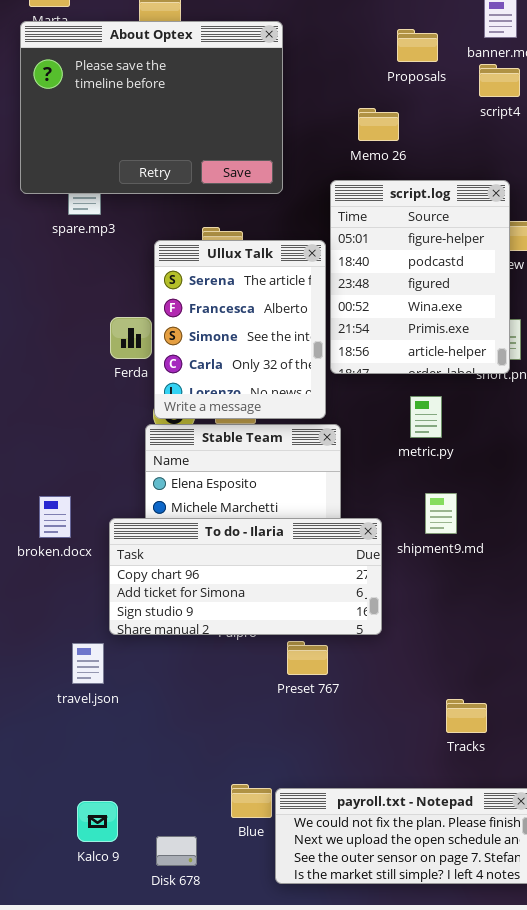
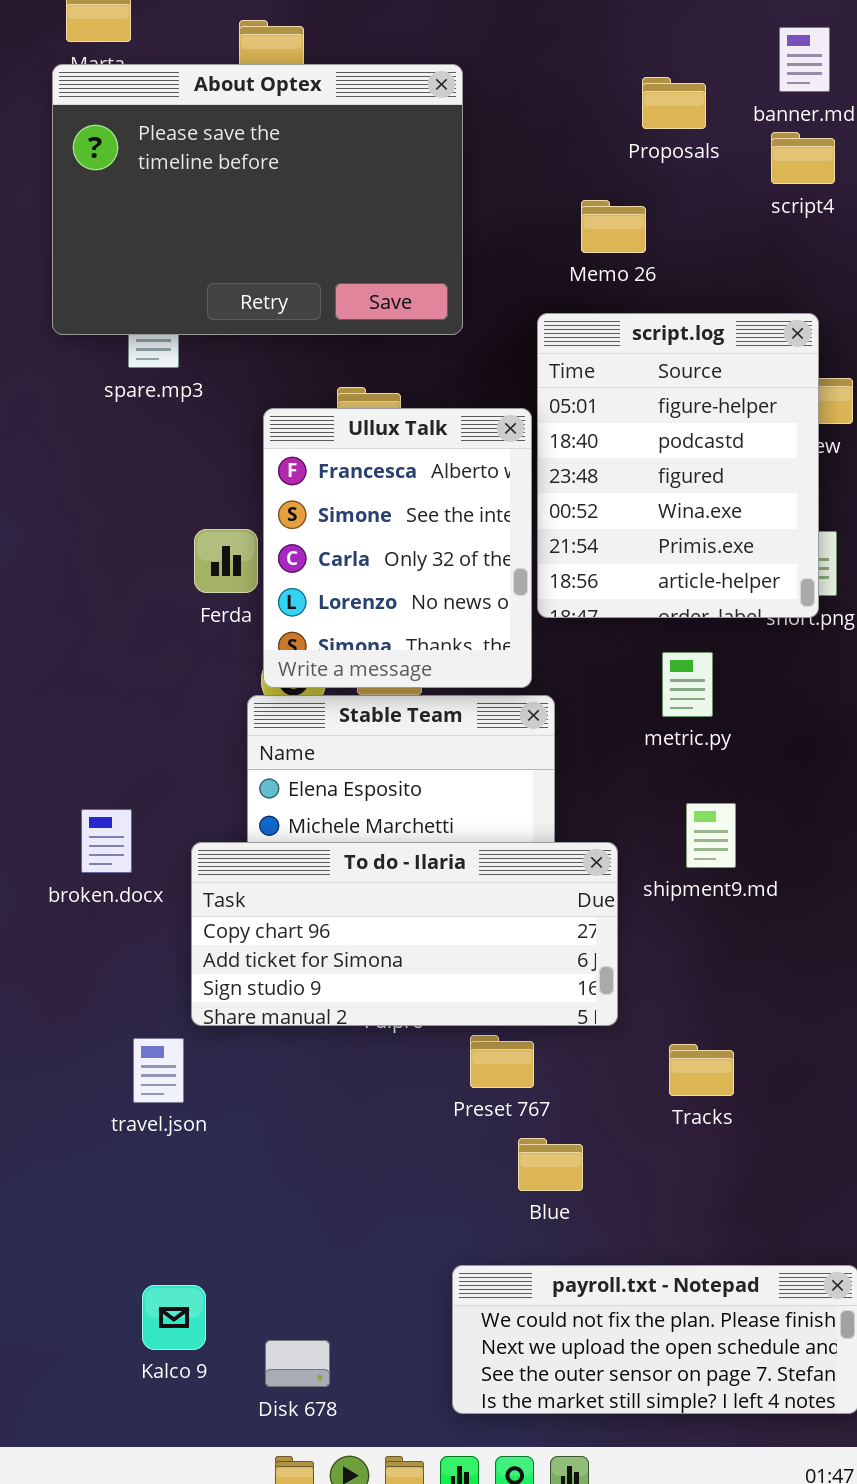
Ullux Talk: [154,240,326,419] -> [263,408,532,688], scrolled down 1 row
Tracks: [446,699,487,733] -> [669,1044,734,1096], moved
Blue: [231,784,272,818] -> [518,1138,583,1191], moved

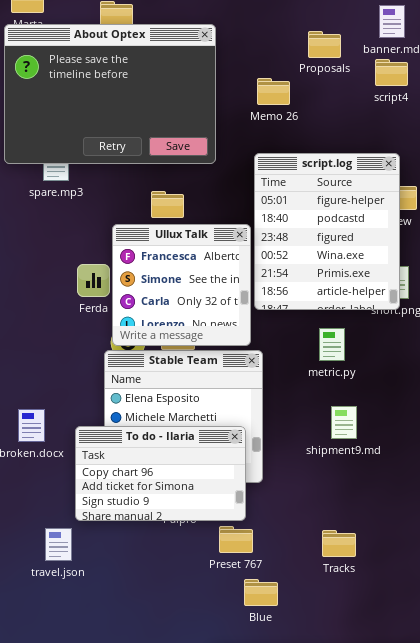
Memo 26: [581,200,646,253] -> [257,78,290,105], moved
Ullux Talk: [263,408,532,688] -> [112,224,251,346], resized
To do - Ilaria: [191,842,618,1026] -> [75,426,246,521], resized

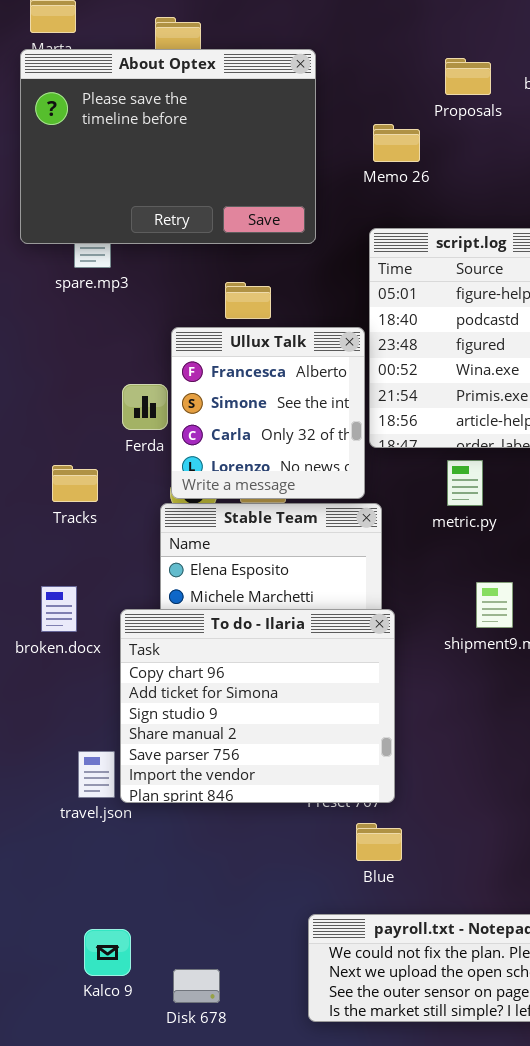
metric.py: [319,328,345,361] -> [447,460,483,506], moved
To do - Ilaria: [75,426,246,521] -> [120,609,395,803], resized
Tracks: [322,530,356,557] -> [52,465,98,502], moved

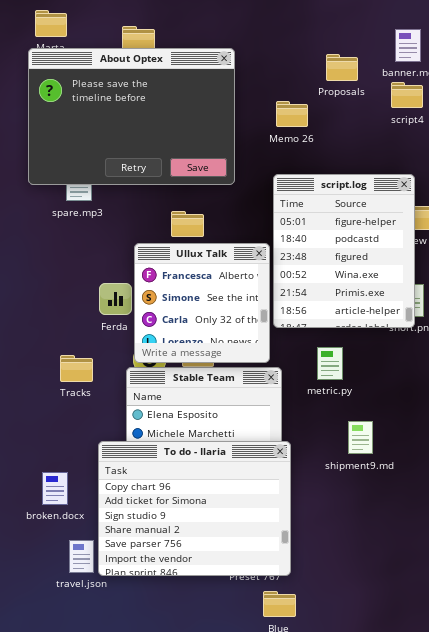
metric.py: [447,460,483,506] -> [317,347,343,380], moved
Tracks: [52,465,98,502] -> [60,355,93,382], moved
broken.docx: [41,586,77,632] -> [42,472,68,505], moved

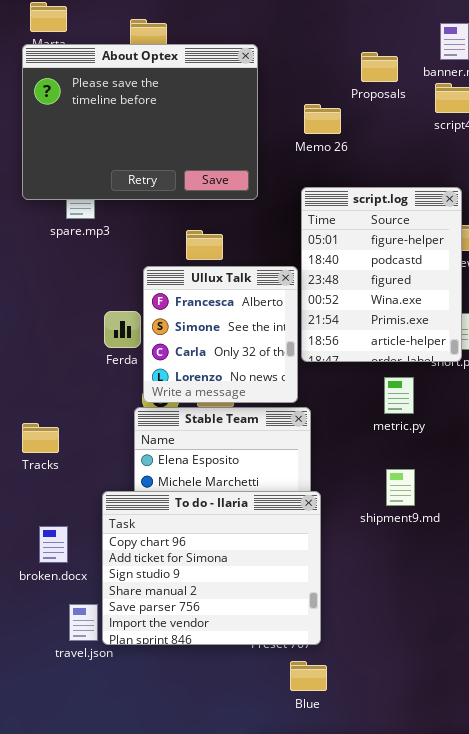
metric.py: [317,347,343,380] -> [384,377,414,414], moved
Tracks: [60,355,93,382] -> [22,423,59,453], moved

